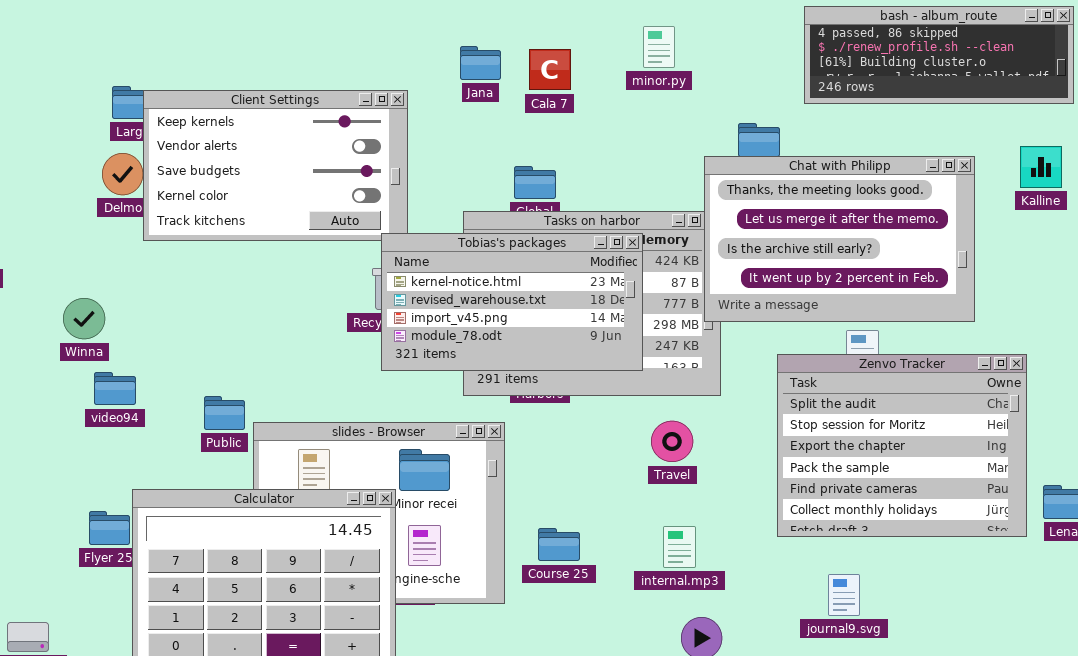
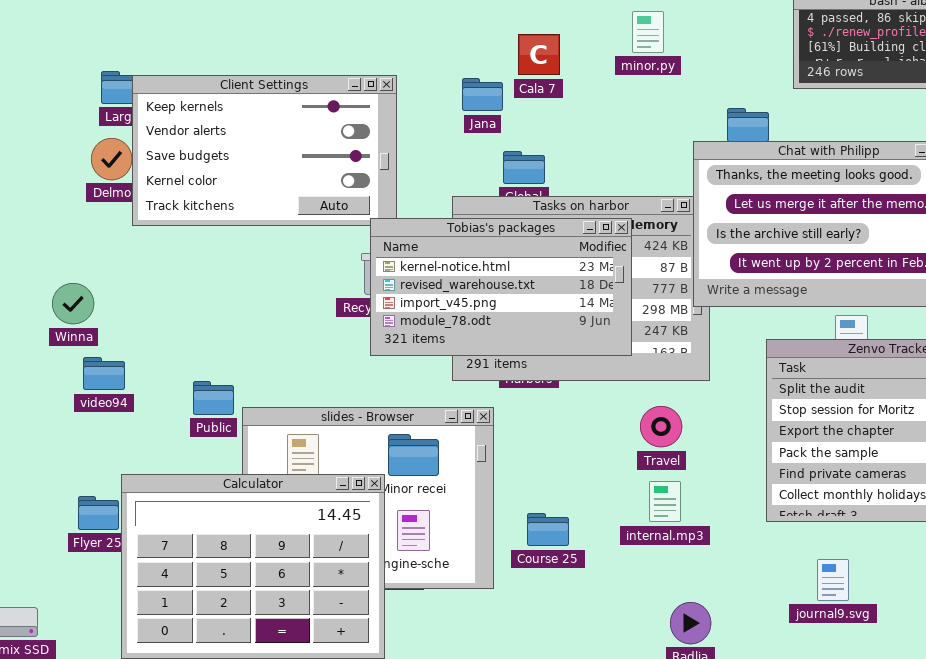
Jana: [460,46,501,80] -> [462,78,503,111], moved
internal.mp3: [663,526,696,568] -> [649,481,681,522], moved

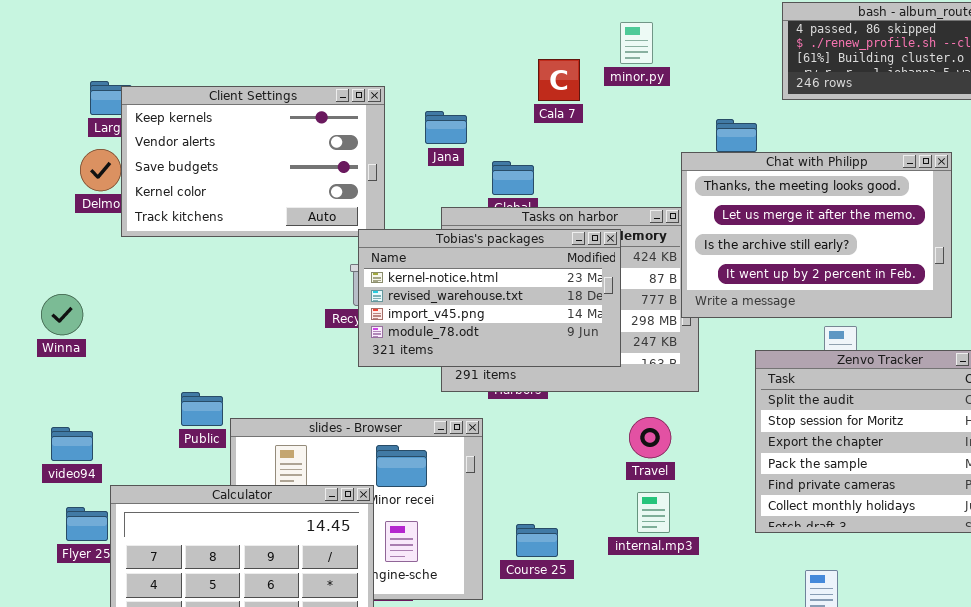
Cala 7: [518,34,560,75] -> [538,59,580,101], moved
Jana: [462,78,503,111] -> [425,111,467,144], moved
video94: [83,357,125,390] -> [51,427,93,461], moved

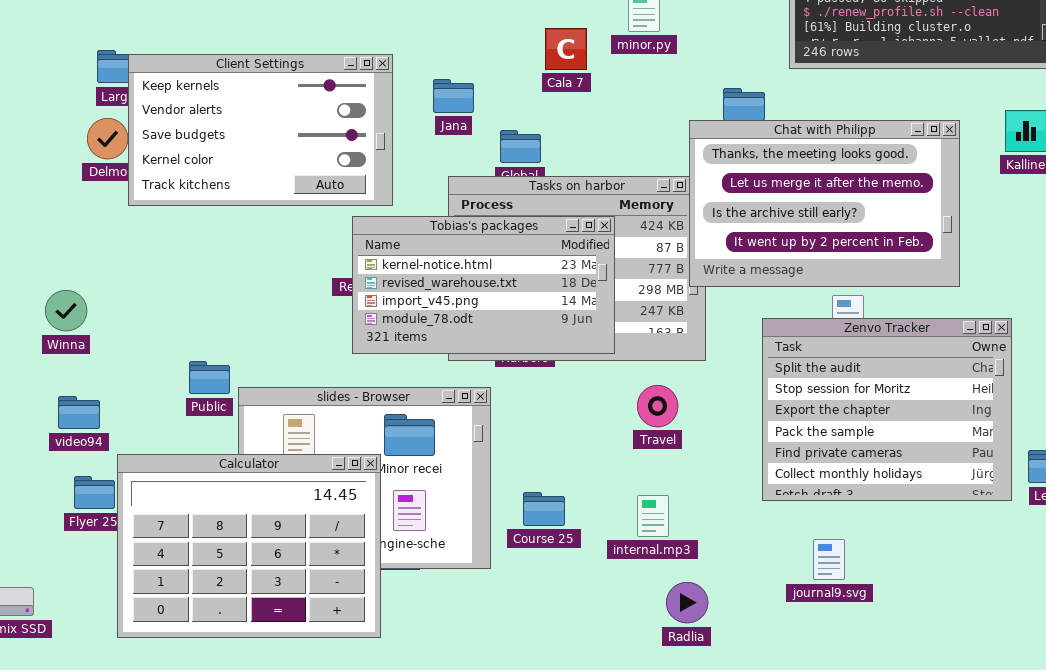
Tobias's packages: [358,229,621,367] -> [352,216,615,354], moved
Winna: [41,294,83,335] -> [45,290,87,331], moved
internal.mp3: [637,492,670,533] -> [637,495,669,537], moved

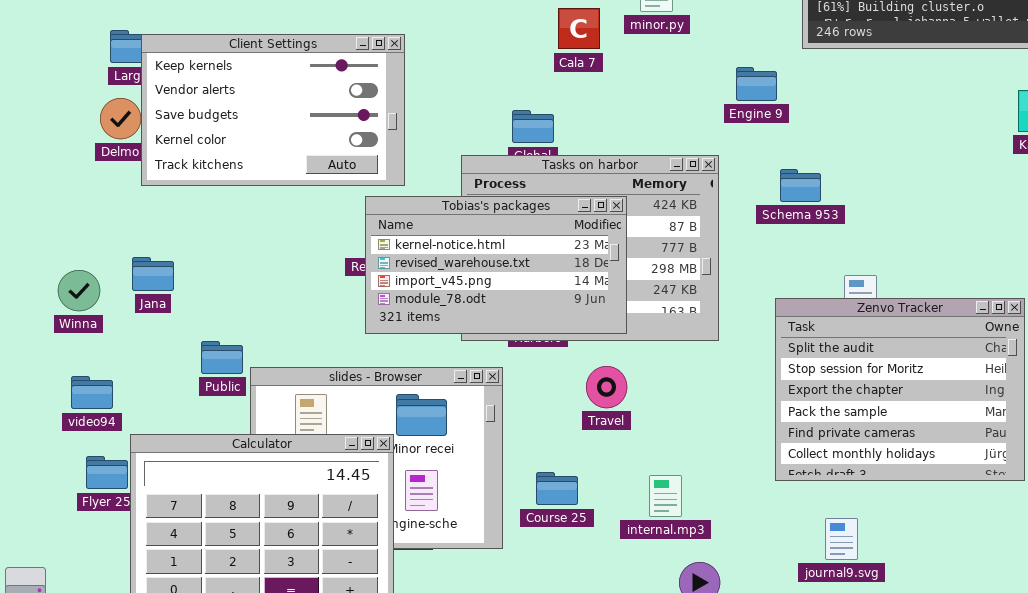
Jana: [433,79,474,113] -> [132,257,174,291], moved
Chat with Philipp: [689,120,960,287] -> none, closed
Travel: [637,385,678,427] -> [586,366,627,408], moved

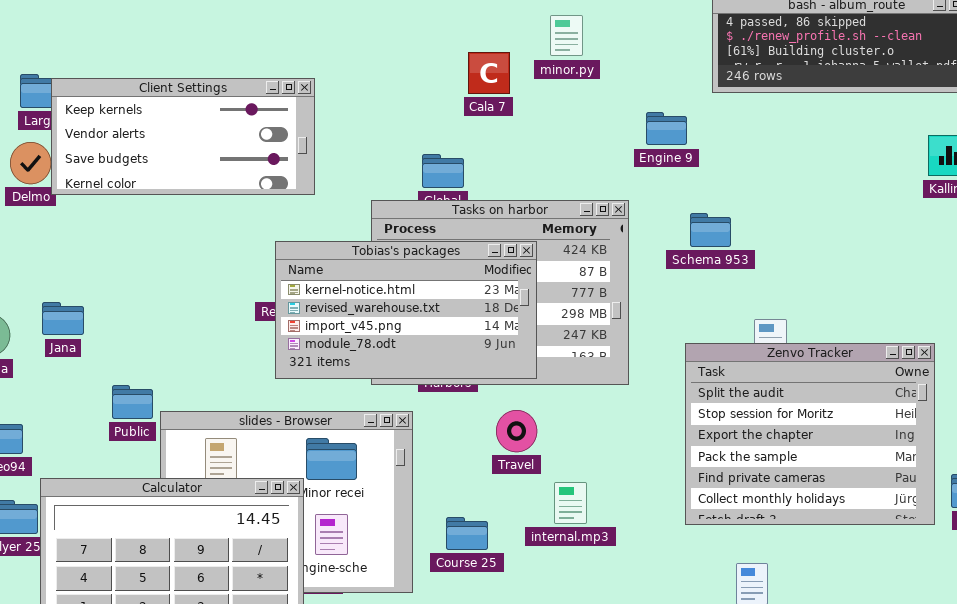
Client Settings: [141,34,405,186] -> [51,78,315,195], resized
internal.mp3: [649,475,682,517] -> [554,482,587,524], moved

